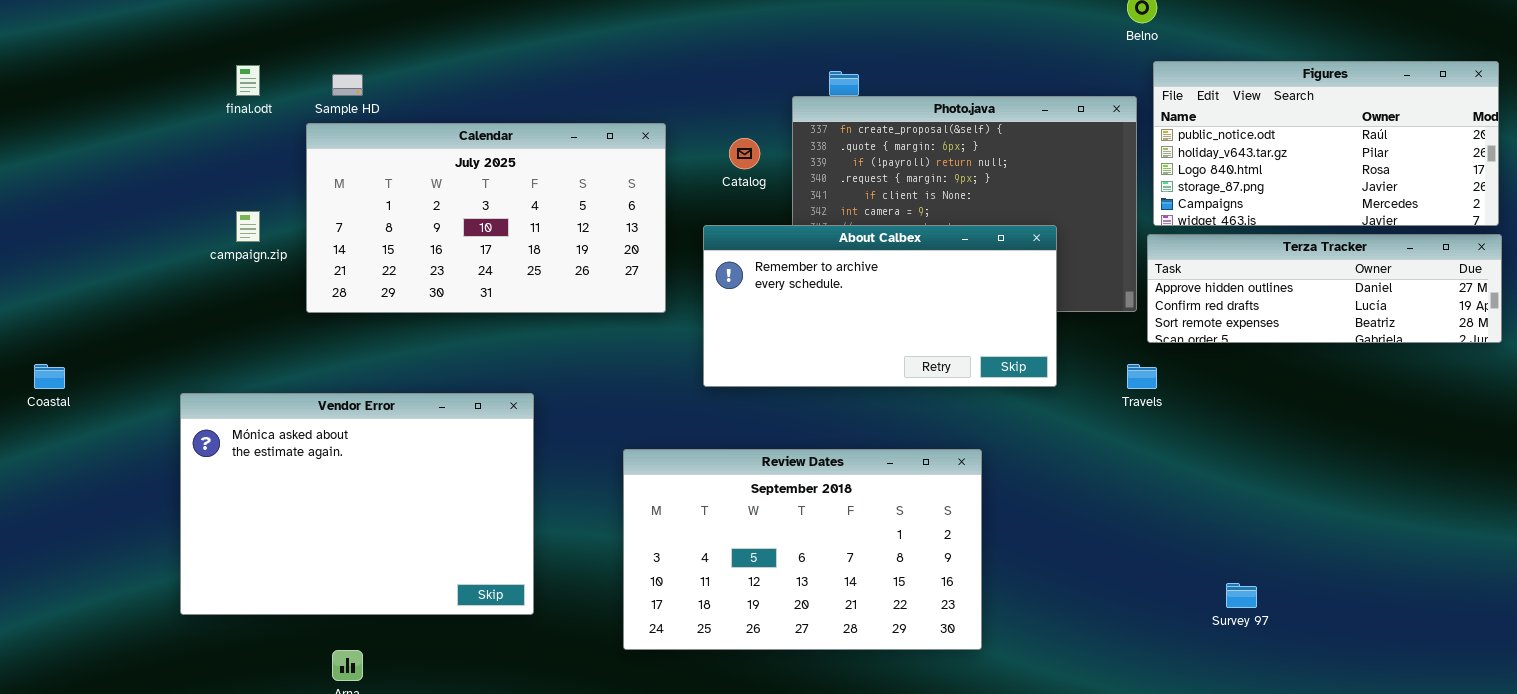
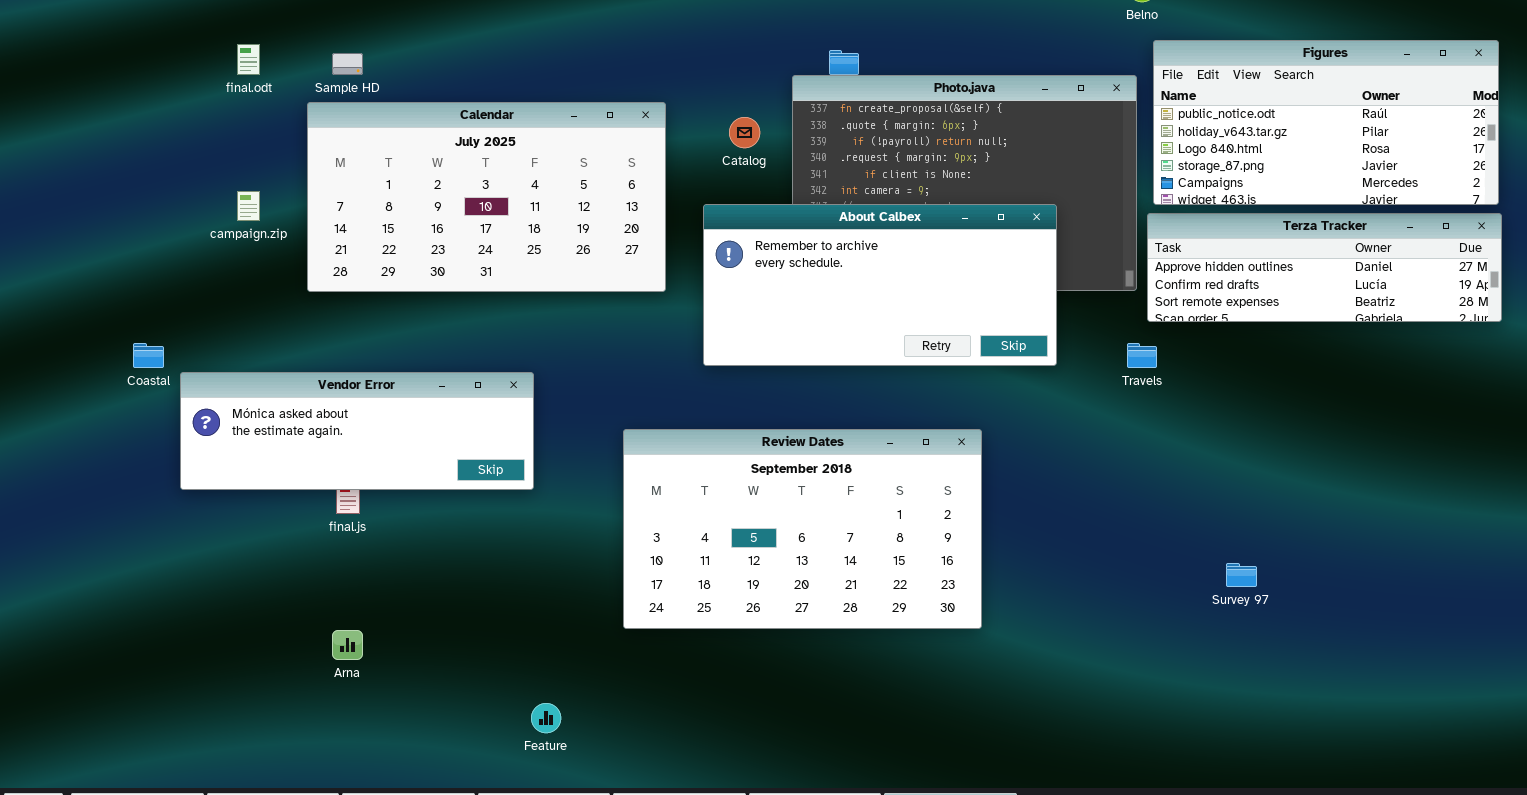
Coastal: [34,364,65,389] -> [133,343,164,368], moved
Vendor Error: [180,393,534,615] -> [180,372,534,490], resized

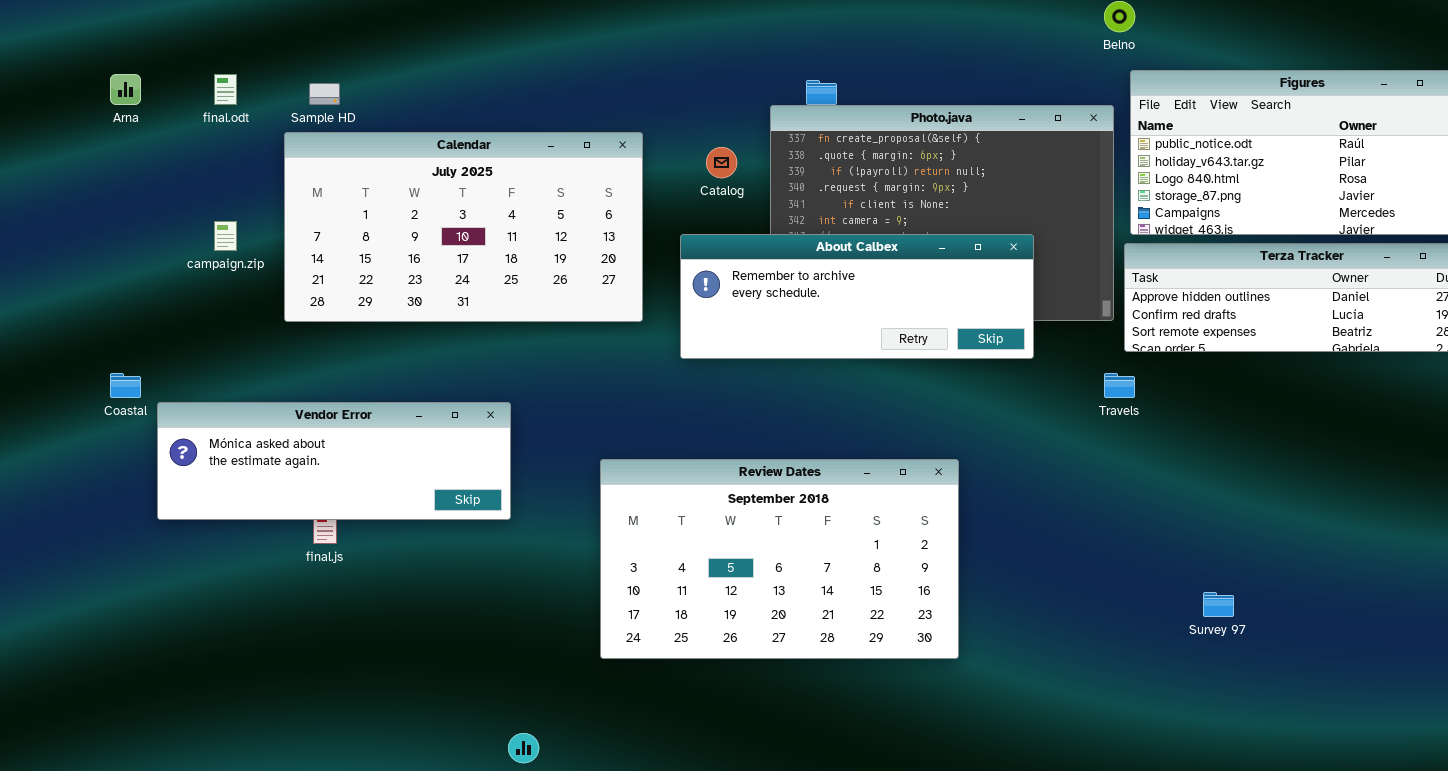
About Calbex: [703,204,1057,366] -> [680,234,1034,359], resized
Arna: [332,630,363,660] -> [110,74,141,105], moved

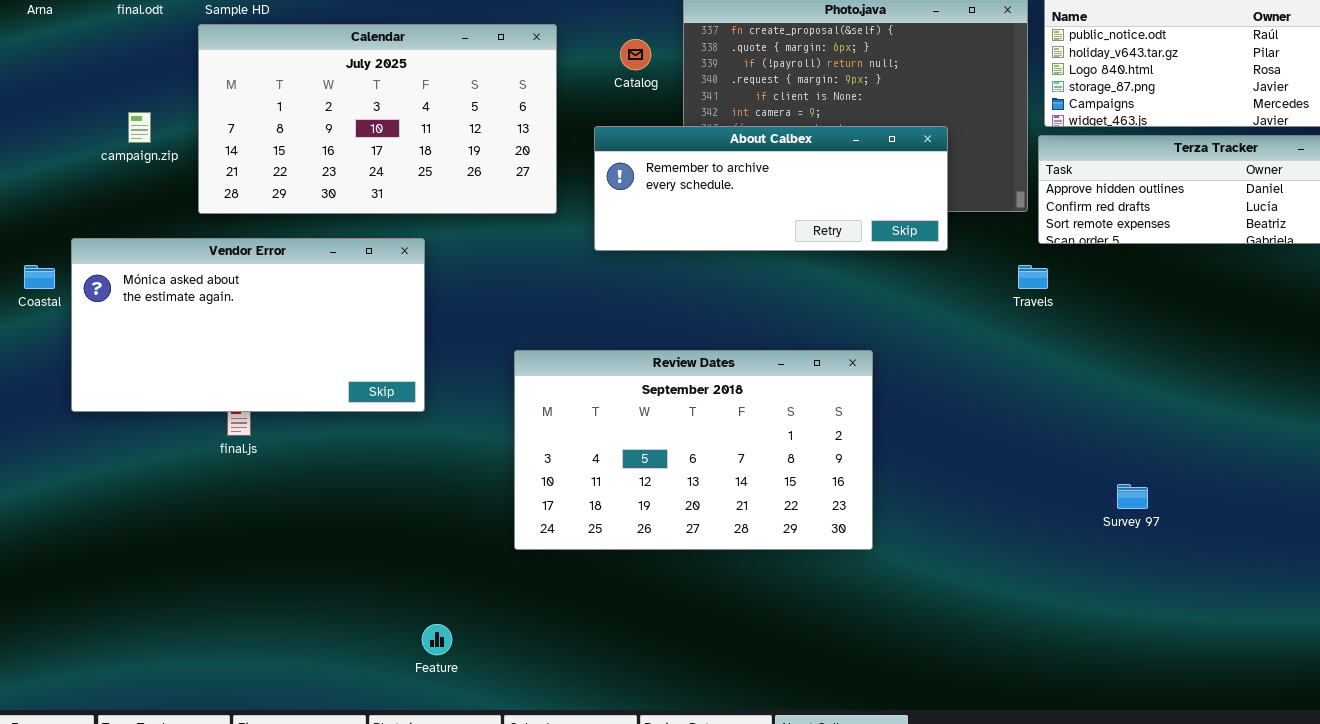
Vendor Error: [157,402,511,520] -> [71,238,425,412], resized

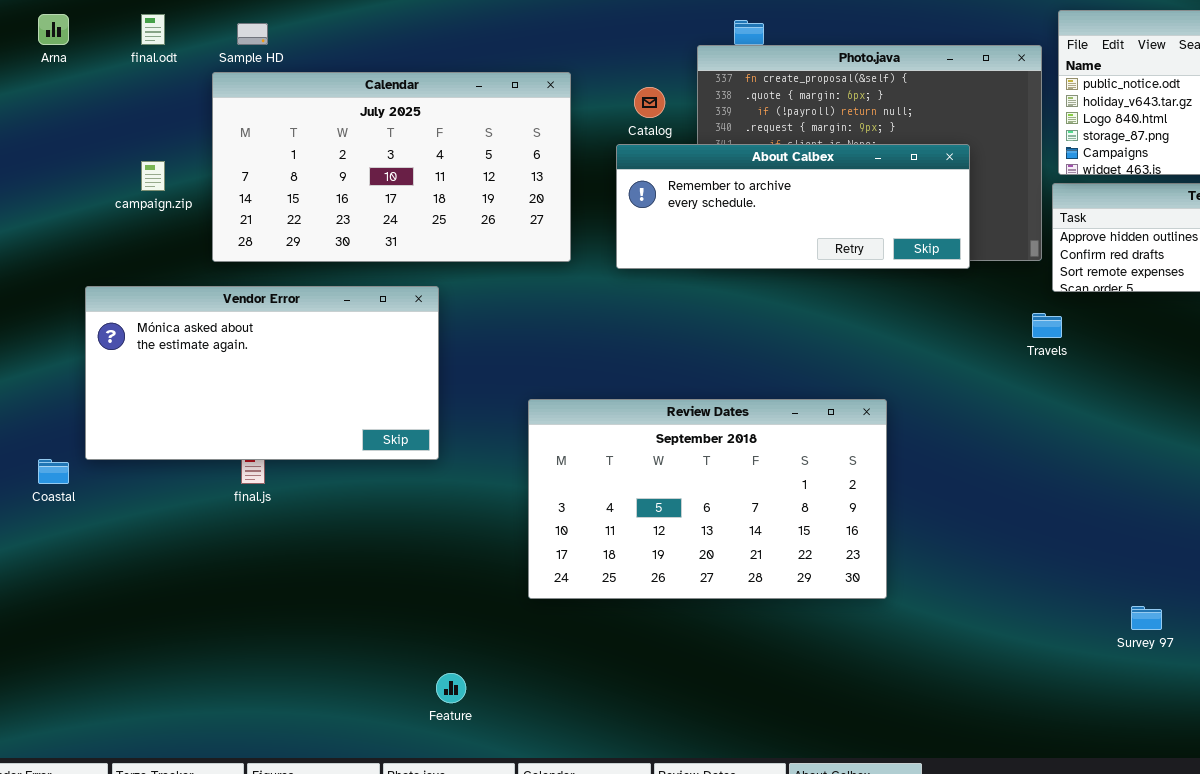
About Calbex: [594,126,948,251] -> [616,144,970,269], moved
Coastal: [24,265,55,289] -> [38,459,69,484], moved
Survey 97: [1117,484,1148,509] -> [1131,606,1162,630], moved

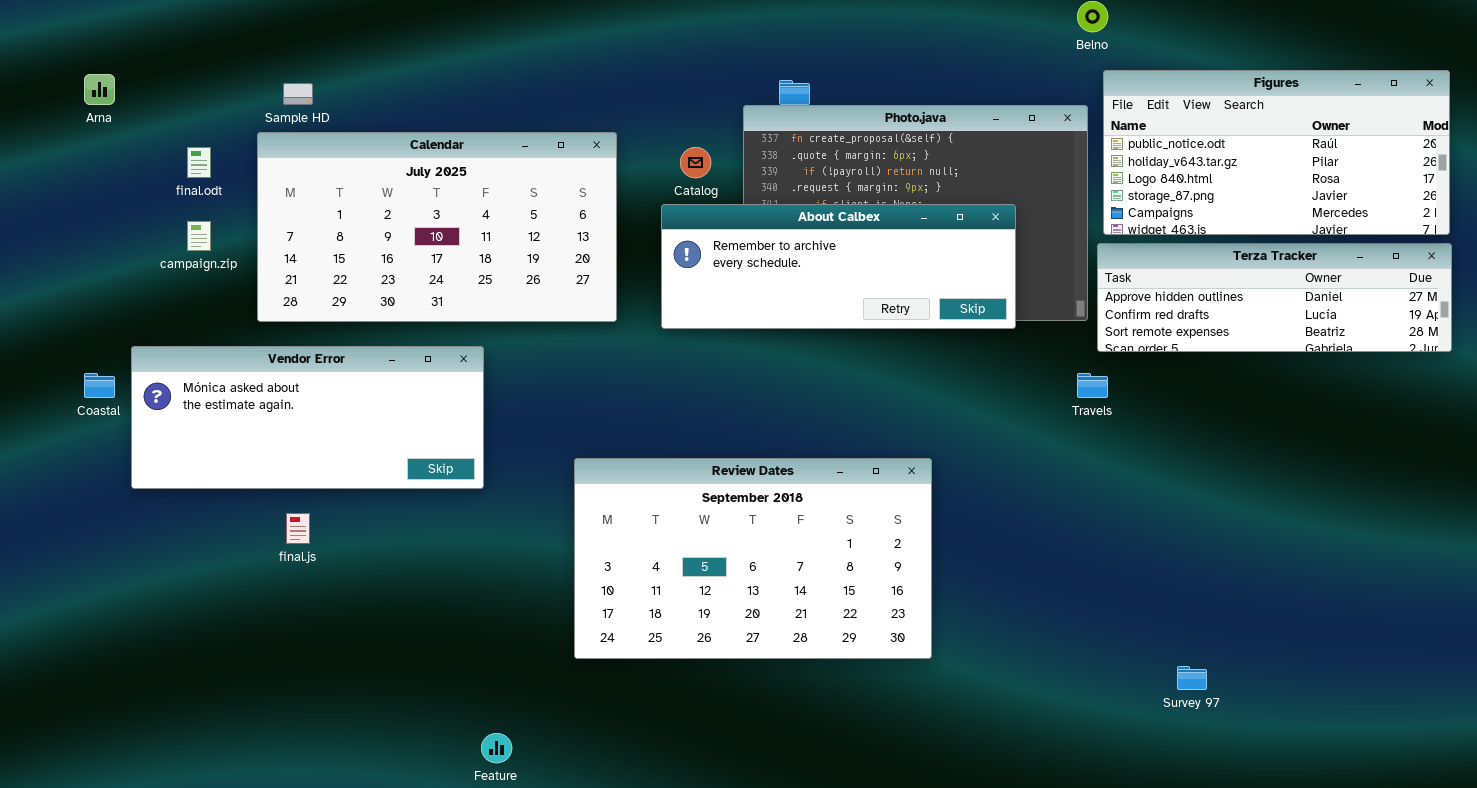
final.odt: [141,14,165,45] -> [187,147,211,178], moved
Vendor Error: [85,286,439,460] -> [131,346,484,489], resized
Coastal: [38,459,69,484] -> [84,373,115,398], moved

